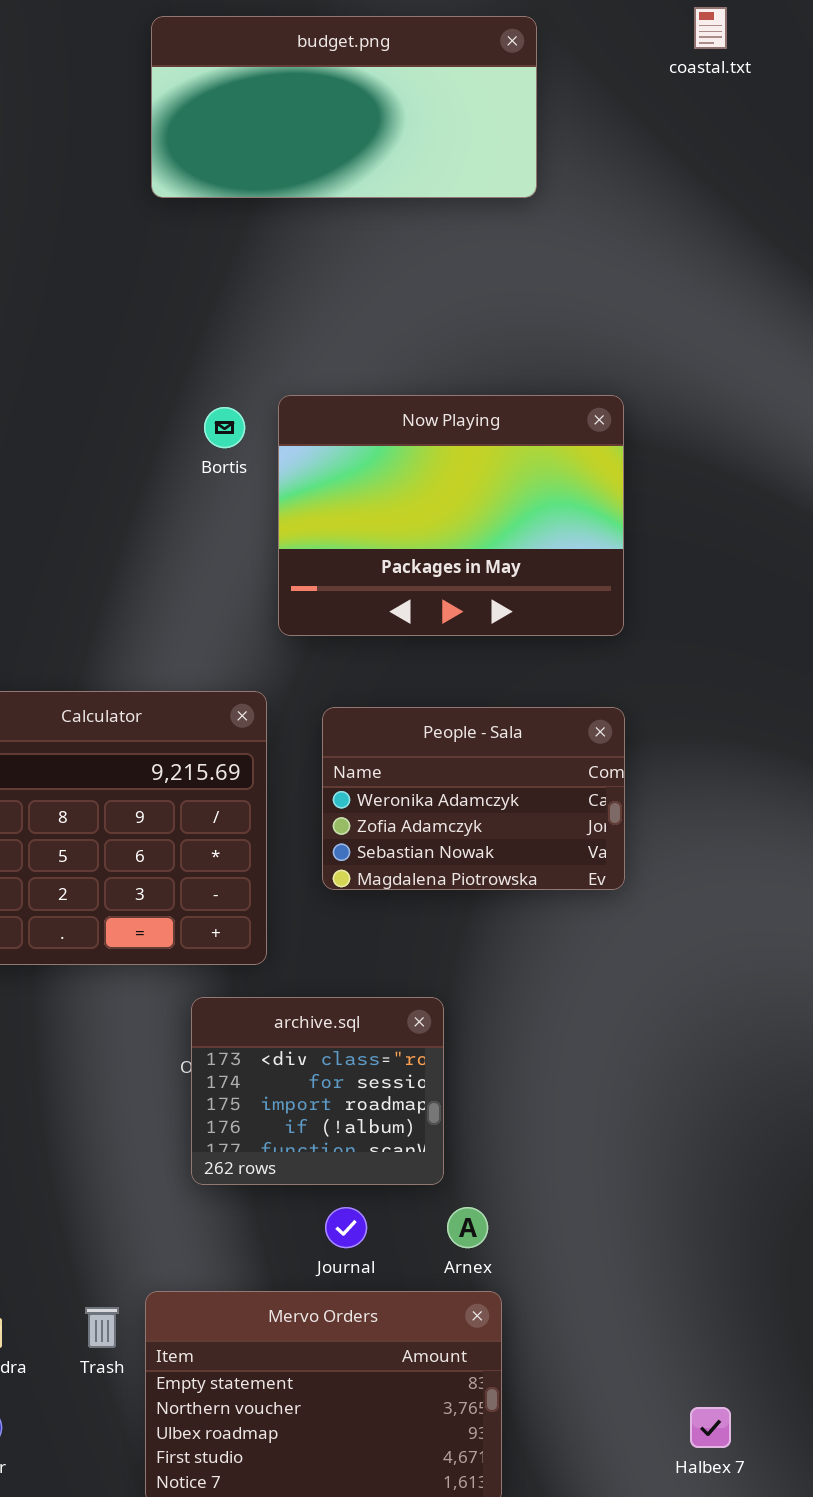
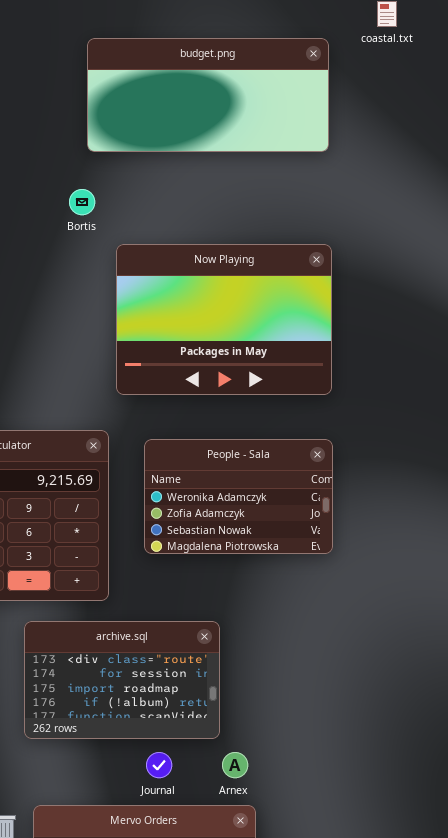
budget.png: [151,16,537,198] -> [87,38,329,152], moved
Bortis: [204,407,245,448] -> [69,189,95,215], moved
archive.sql: [191,997,444,1185] -> [24,621,220,739], resized

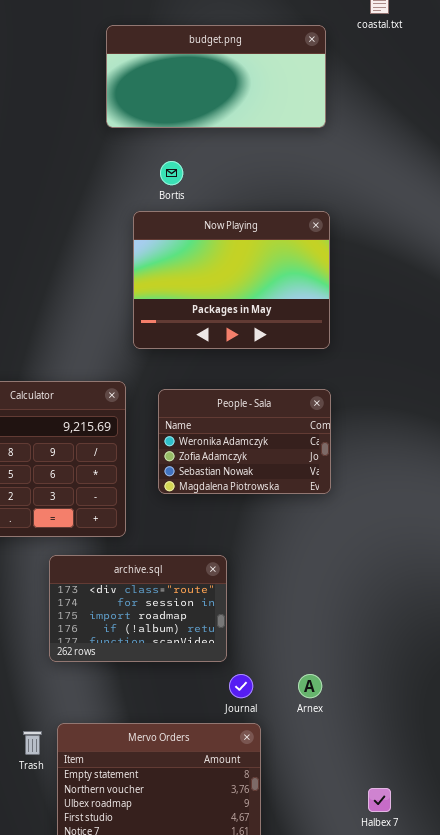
Bortis: [69,189,95,215] -> [160,161,183,185], moved
Journal: [146,752,172,778] -> [229,674,253,698], moved
Arnex: [222,752,248,778] -> [298,674,322,698], moved

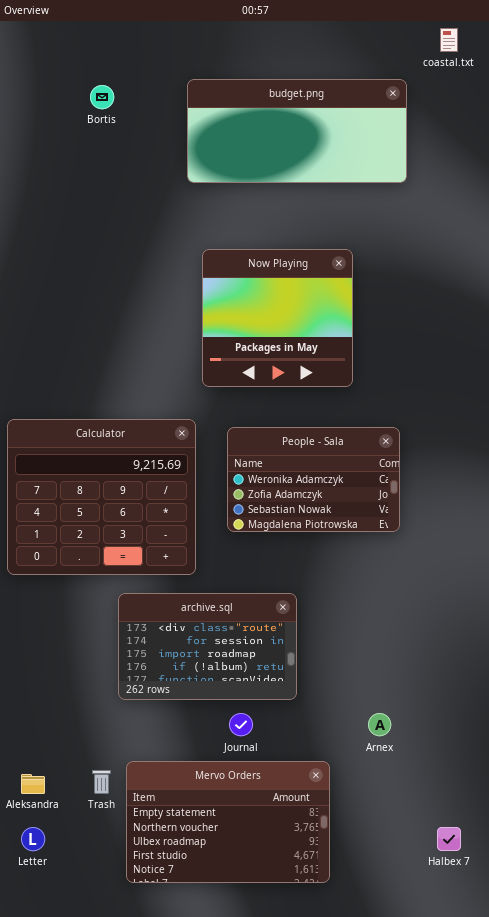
budget.png: [106,25,326,128] -> [187,79,407,183], moved
Bortis: [160,161,183,185] -> [90,85,114,109], moved
Now Playing: [133,211,330,349] -> [202,249,353,387], resized
Journal: [229,674,253,698] -> [229,713,253,736], moved

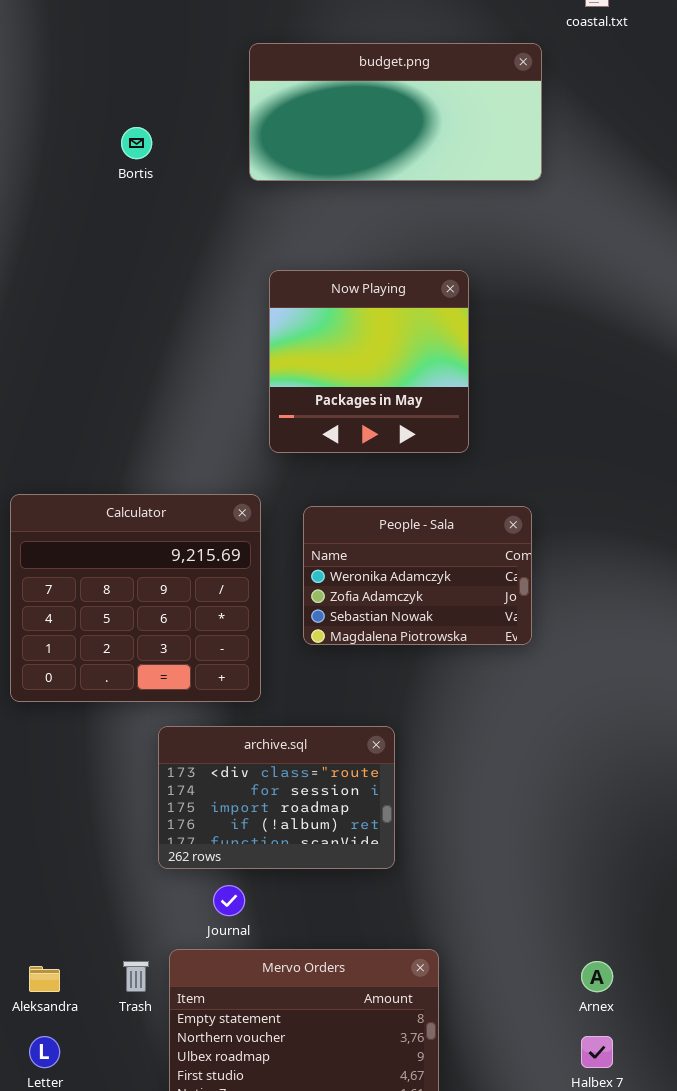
Bortis: [90,85,114,109] -> [121,127,152,159], moved
Journal: [229,713,253,736] -> [213,885,245,916], moved
Arnex: [368,713,391,736] -> [581,961,613,992], moved

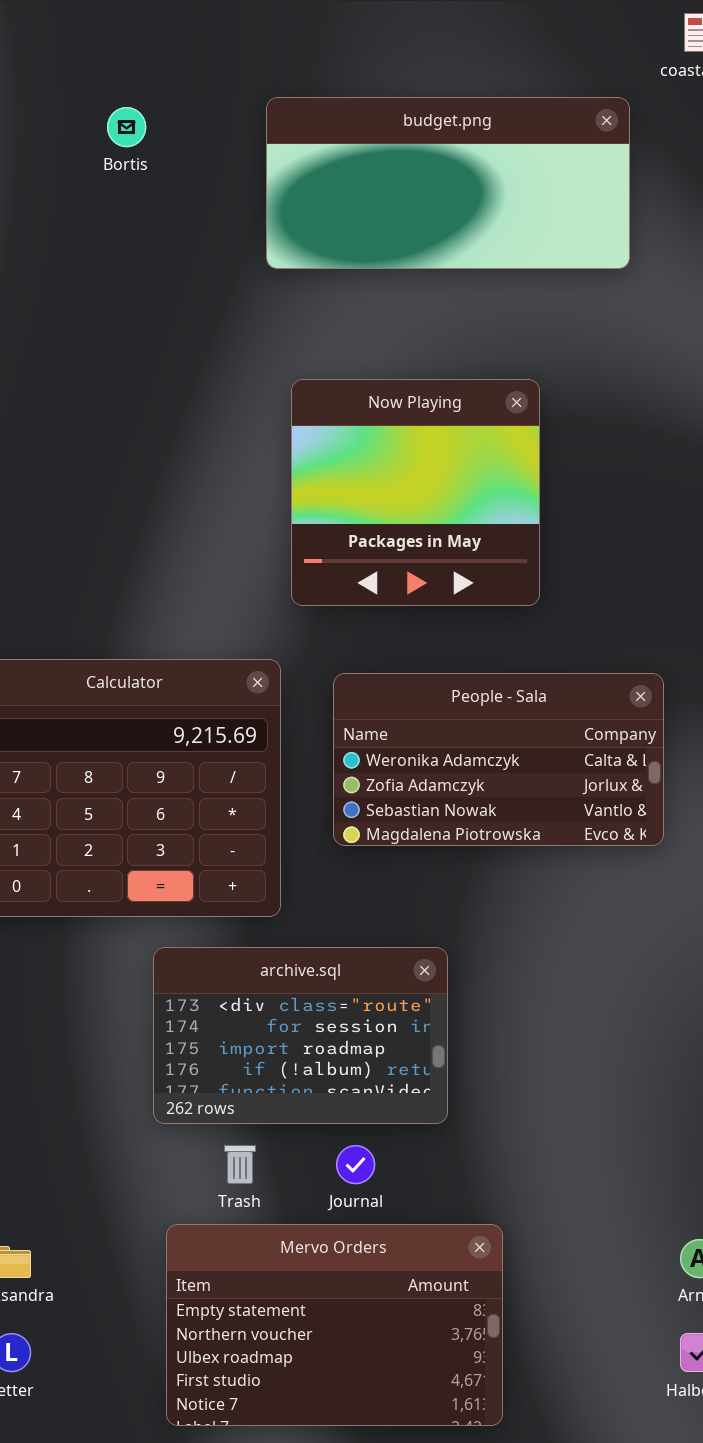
Bortis: [121,127,152,159] -> [107,107,146,147], moved
People - Sala: [303,506,532,645] -> [333,673,664,846], resized
Journal: [213,885,245,916] -> [336,1145,375,1184], moved
Trash: [123,961,149,992] -> [224,1145,256,1184], moved

